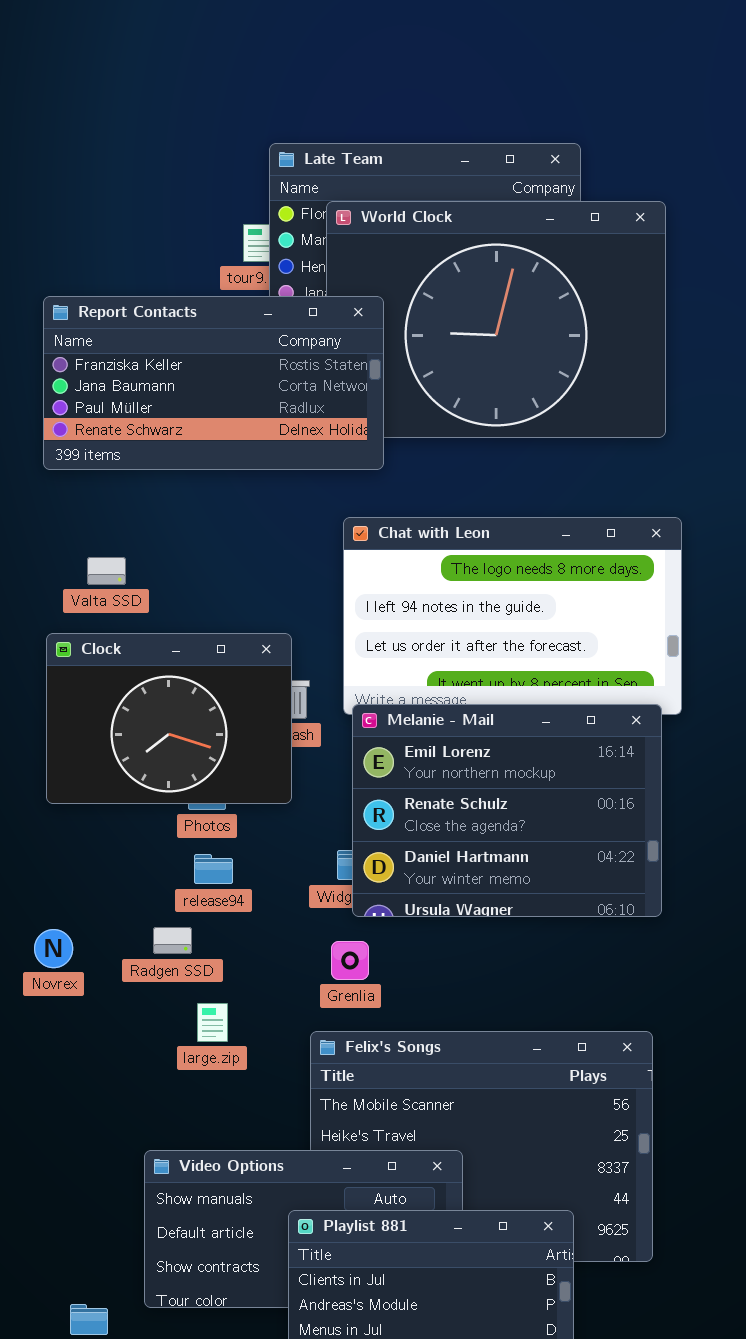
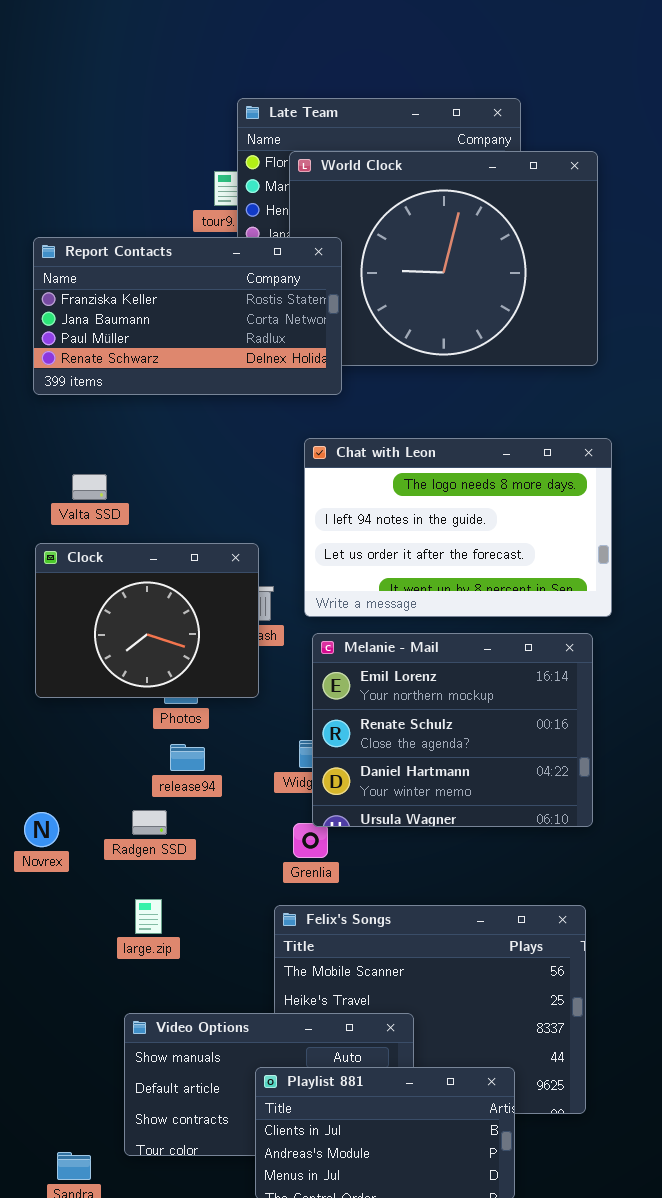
Melanie - Mail: [352,704,662,917] -> [312,633,593,827], moved
large.zip: [197,1003,228,1042] -> [135,899,162,934], moved

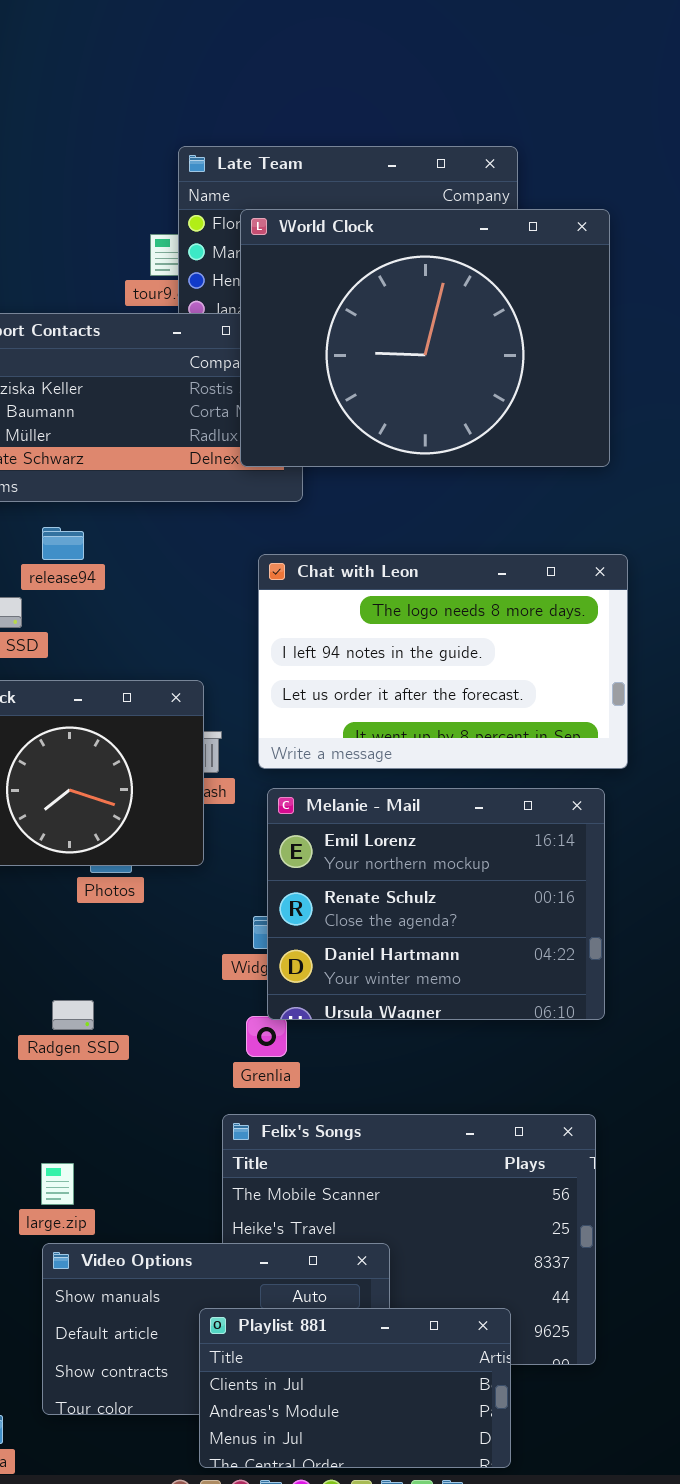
World Clock: [289,151,598,366] -> [240,209,610,467], raised
release94: [170,744,205,771] -> [42,527,84,560], moved
large.zip: [135,899,162,934] -> [41,1163,74,1205], moved

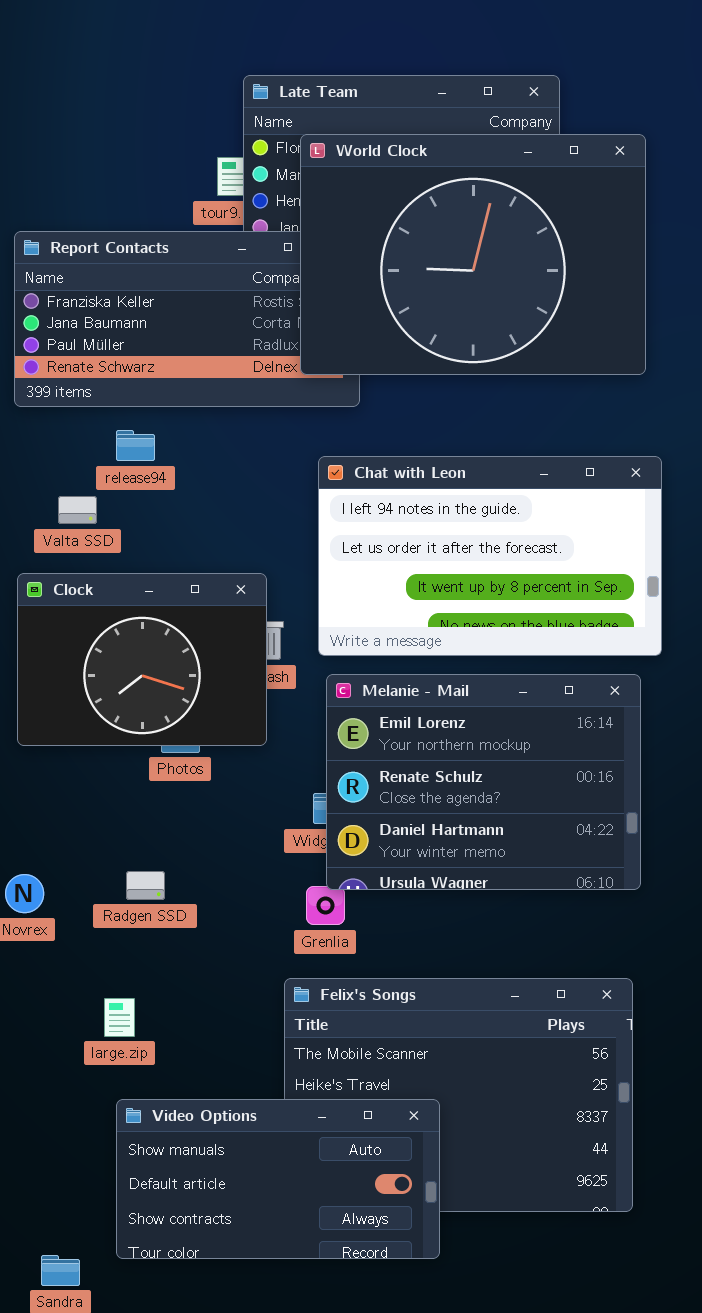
Chat with Leon: [258,554,628,769] -> [318,456,662,656], scrolled down 1 row
large.zip: [41,1163,74,1205] -> [104,998,135,1037], moved
Playlist 881: [199,1308,511,1468] -> none, closed

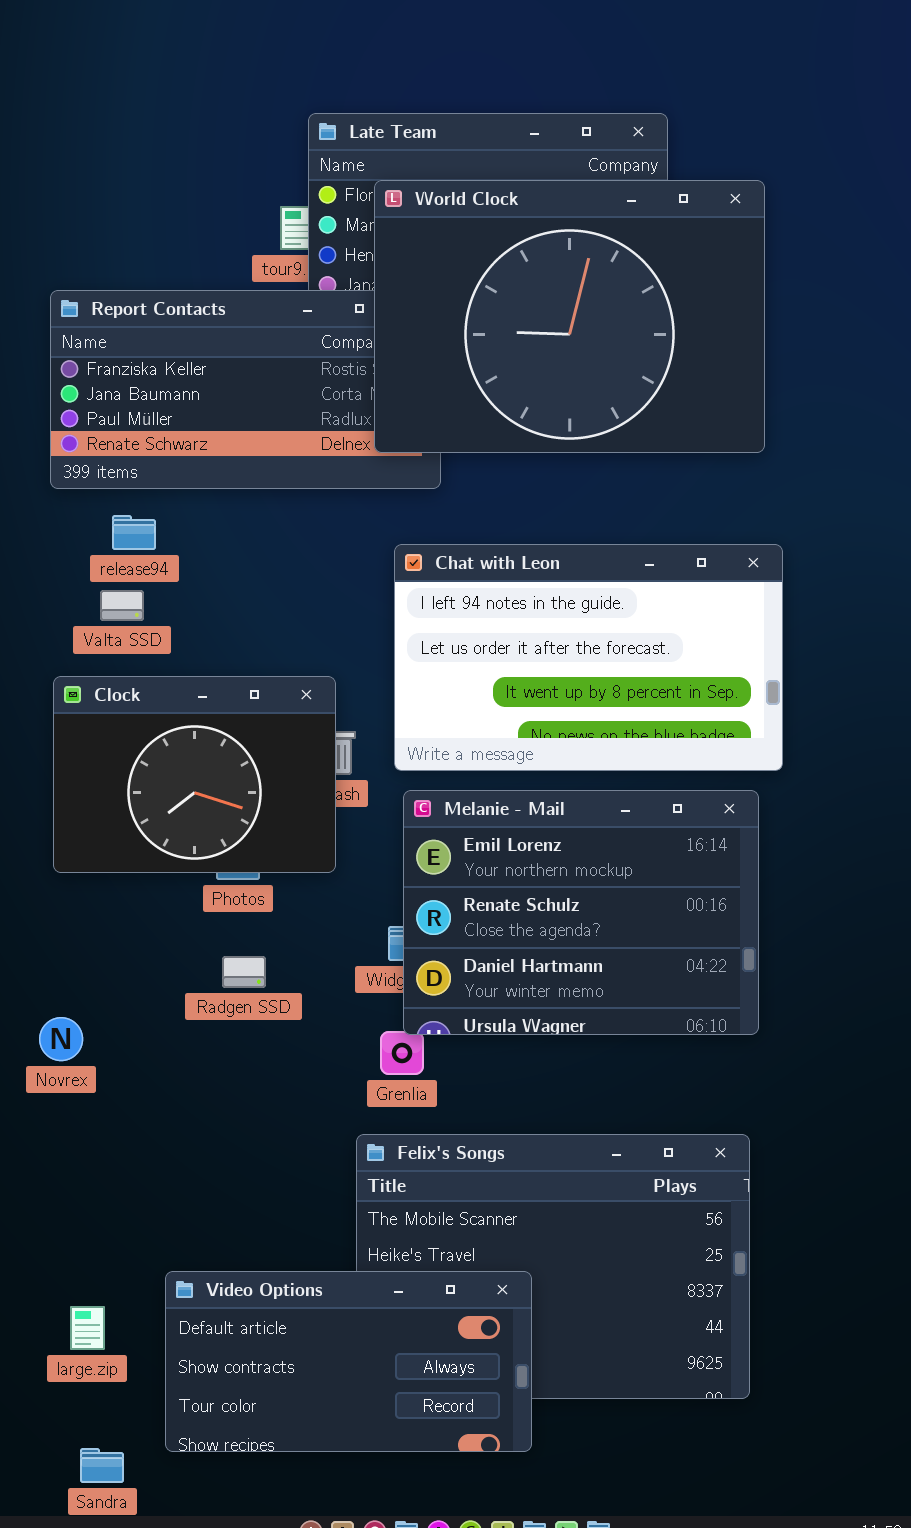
release94: [116,430,155,461] -> [112,515,156,550], moved
Radgen SSD: [126,871,165,900] -> [222,956,266,988], moved
large.zip: [104,998,135,1037] -> [70,1306,105,1350], moved
Video Options: [116,1099,440,1259] -> [165,1271,532,1452], scrolled down 1 row

